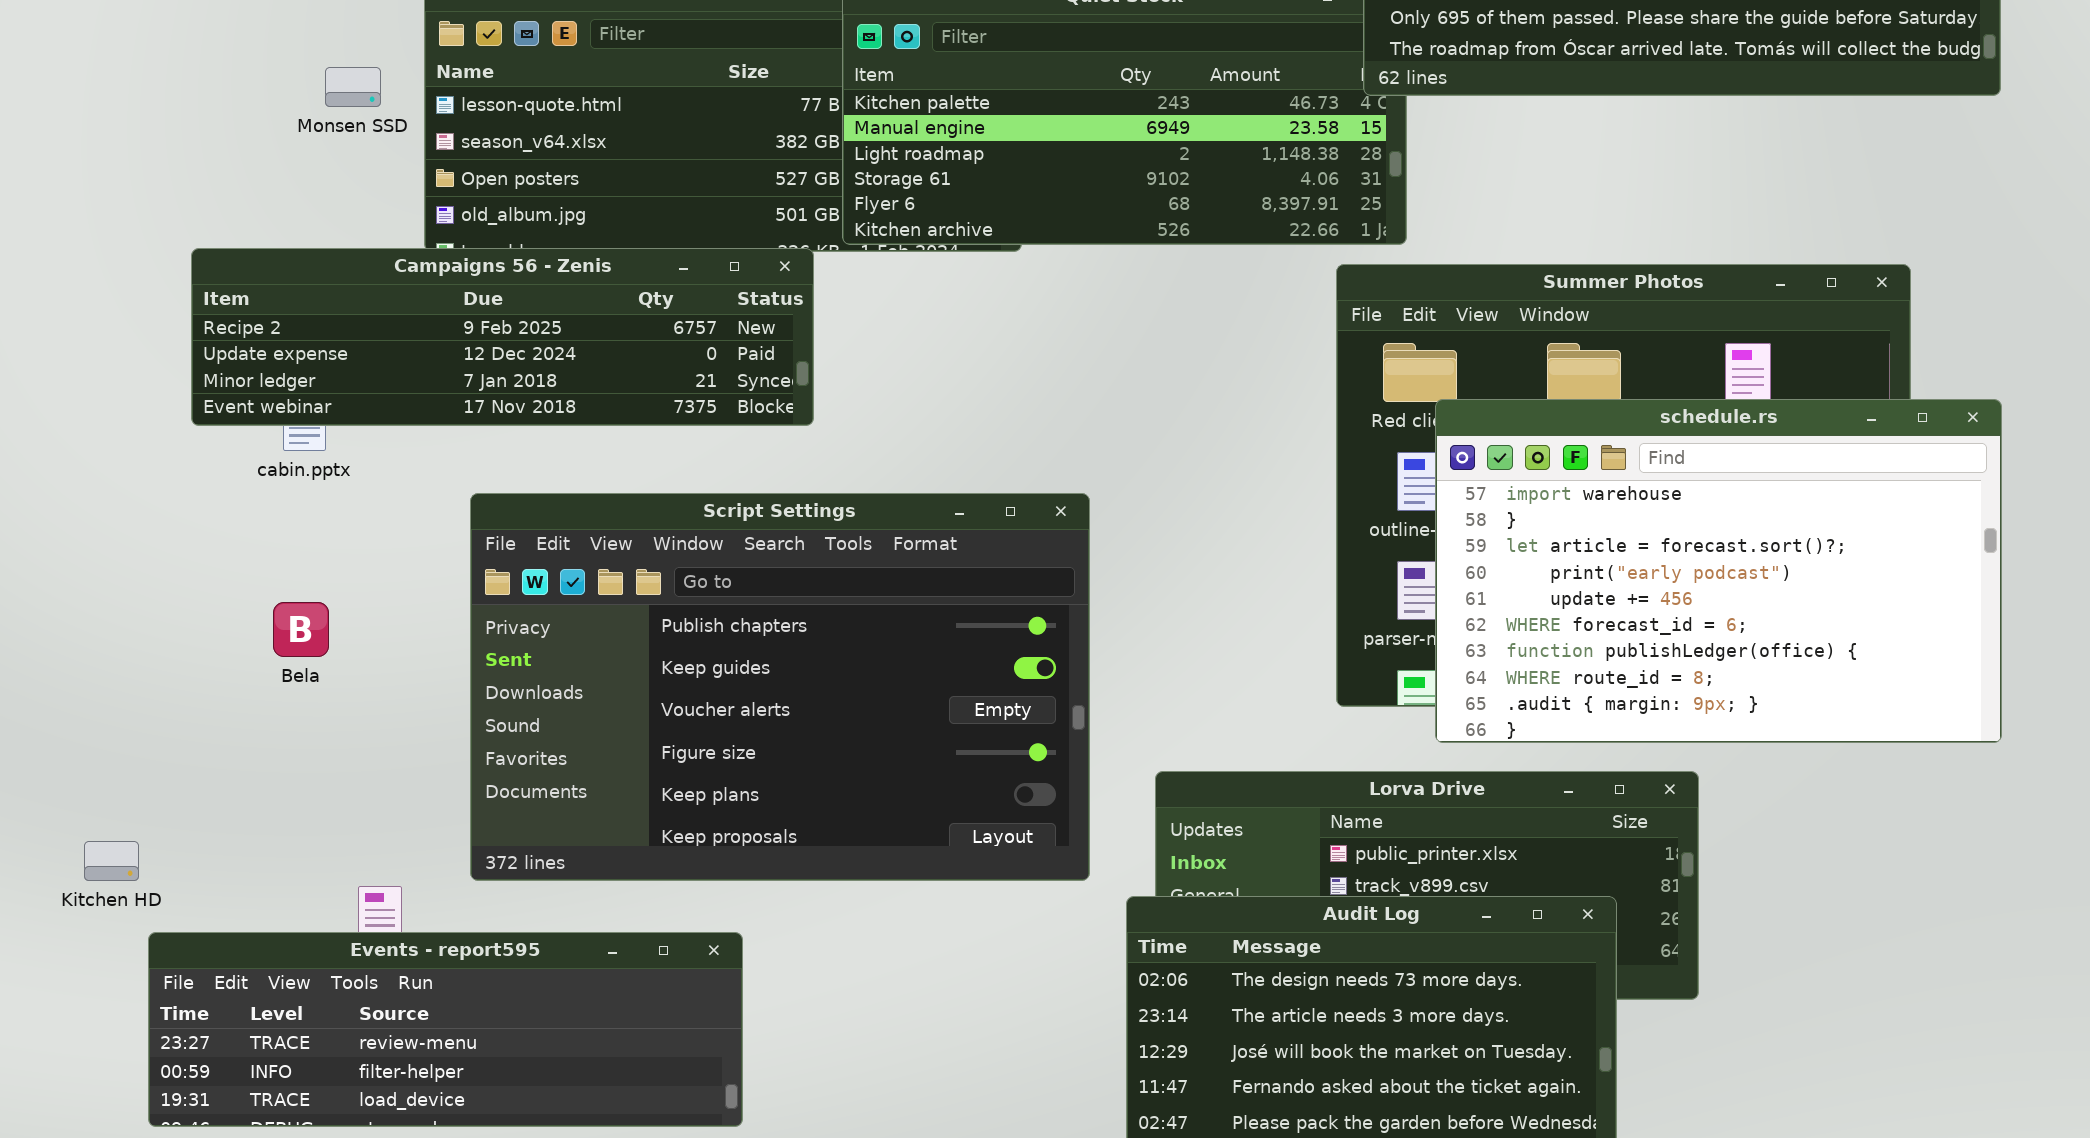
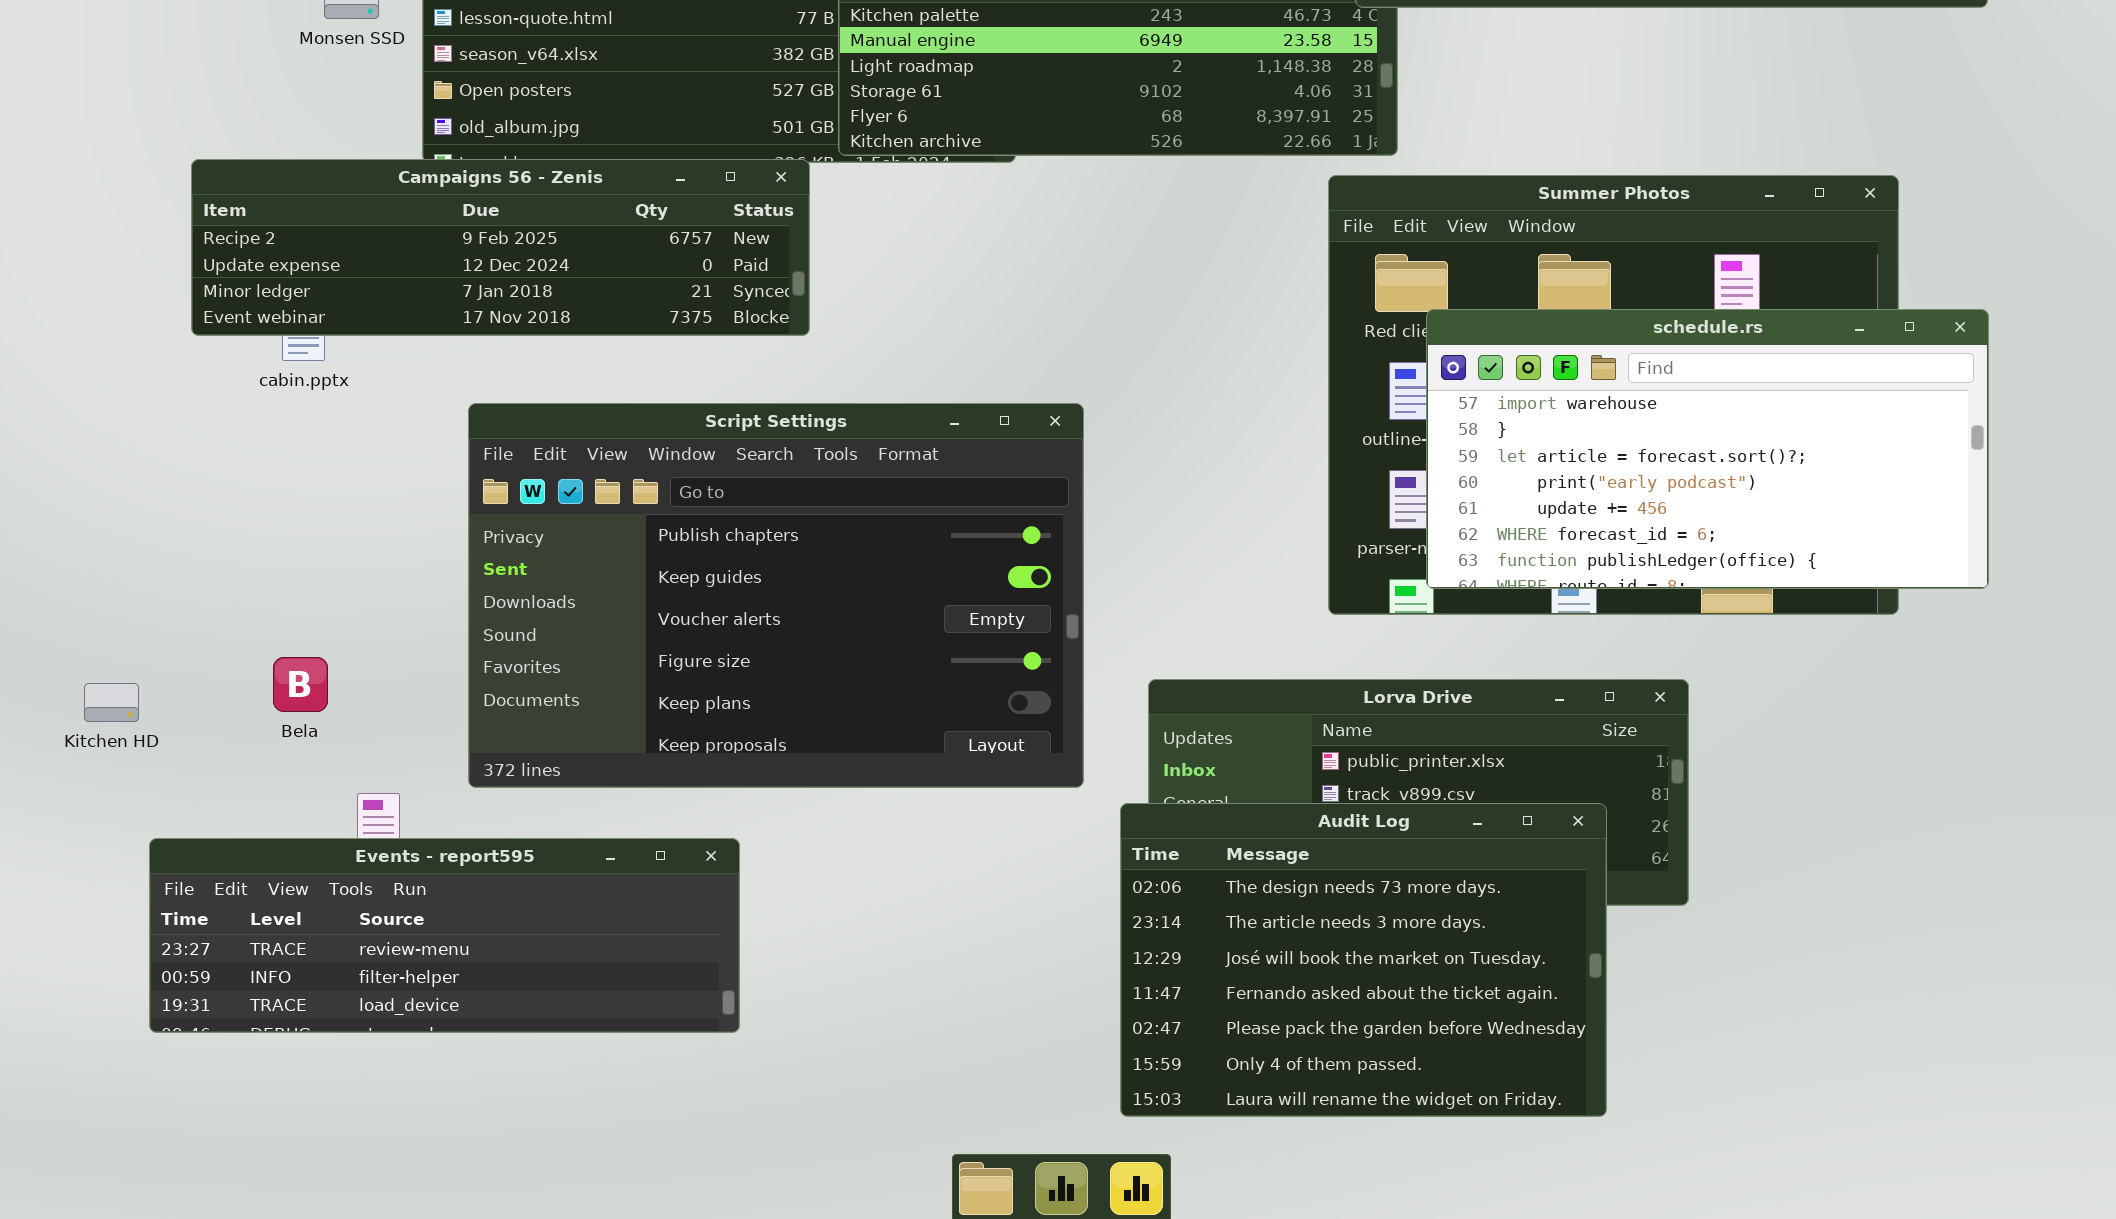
schedule.rs: [1435,399,2002,743] -> [1426,309,1989,589], resized
Bela: [273,602,329,657] -> [273,657,328,712], moved
Kitchen HD: [84,841,139,881] -> [84,683,139,722], moved

